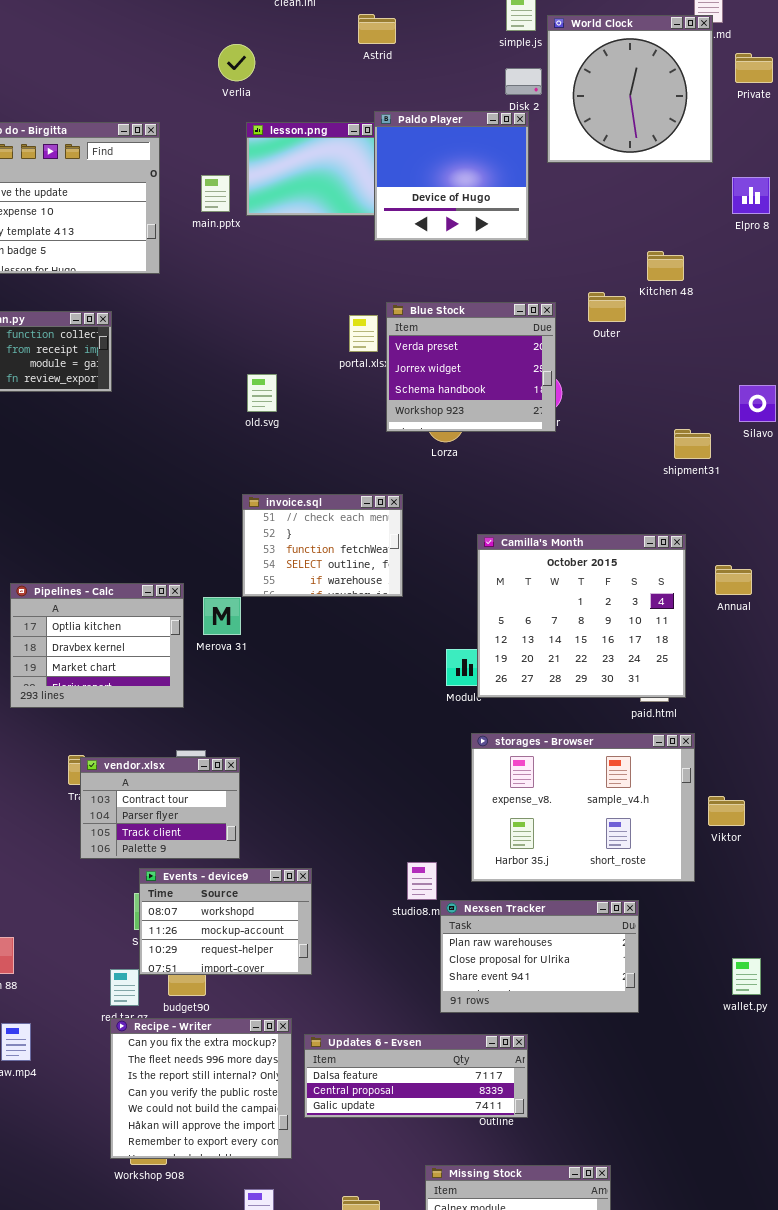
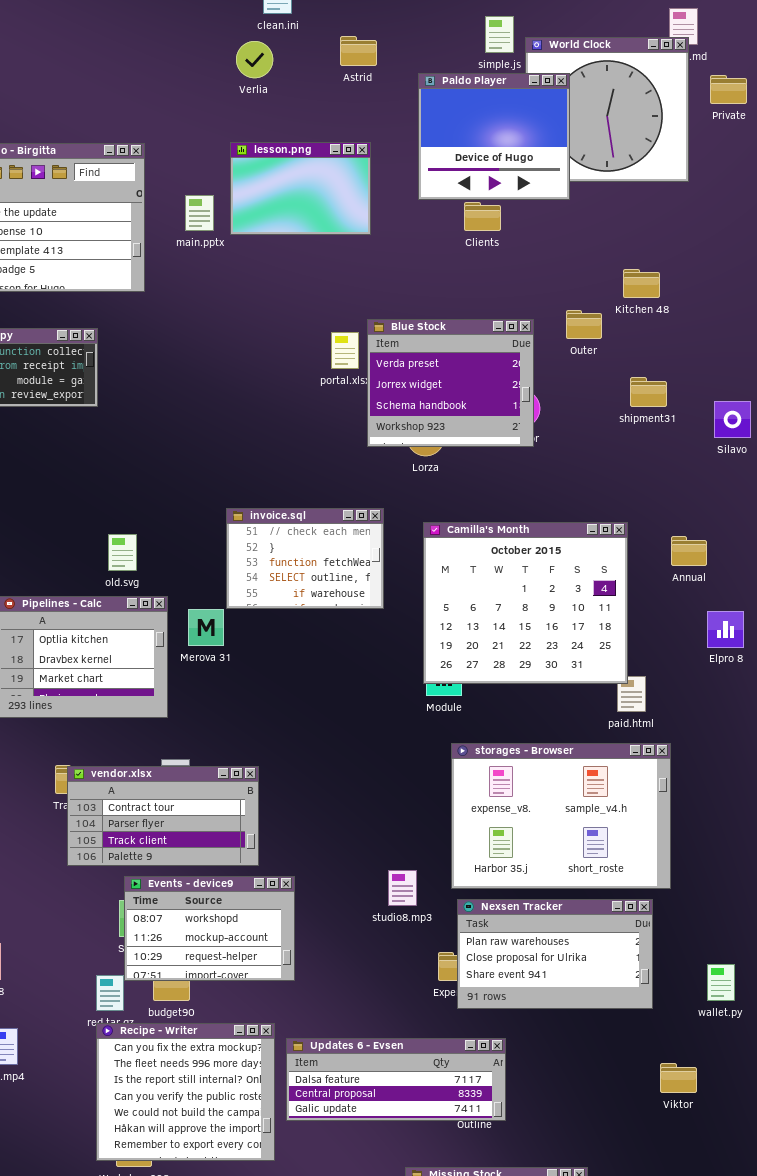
Verlia: [218,44,255,81] -> [236,41,273,78], moved
Paldo Player: [374,111,529,241] -> [418,73,570,200], moved
Elpro 8: [732,177,770,214] -> [707,611,744,648], moved
old.svg: [247,374,277,412] -> [108,534,137,571], moved
shipment31: [674,429,711,459] -> [630,377,667,407], moved
Camilla's Month: [477,534,686,698] -> [423,522,628,684], moved
Annual: [715,565,752,595] -> [671,536,707,566], moved
vendor.xlsx: [80,757,240,859] -> [67,766,259,866], resized
Viktor: [708,796,745,826] -> [660,1063,697,1093], moved
Nexsen Tracker: [440,900,639,1013] -> [457,899,653,1009], moved

